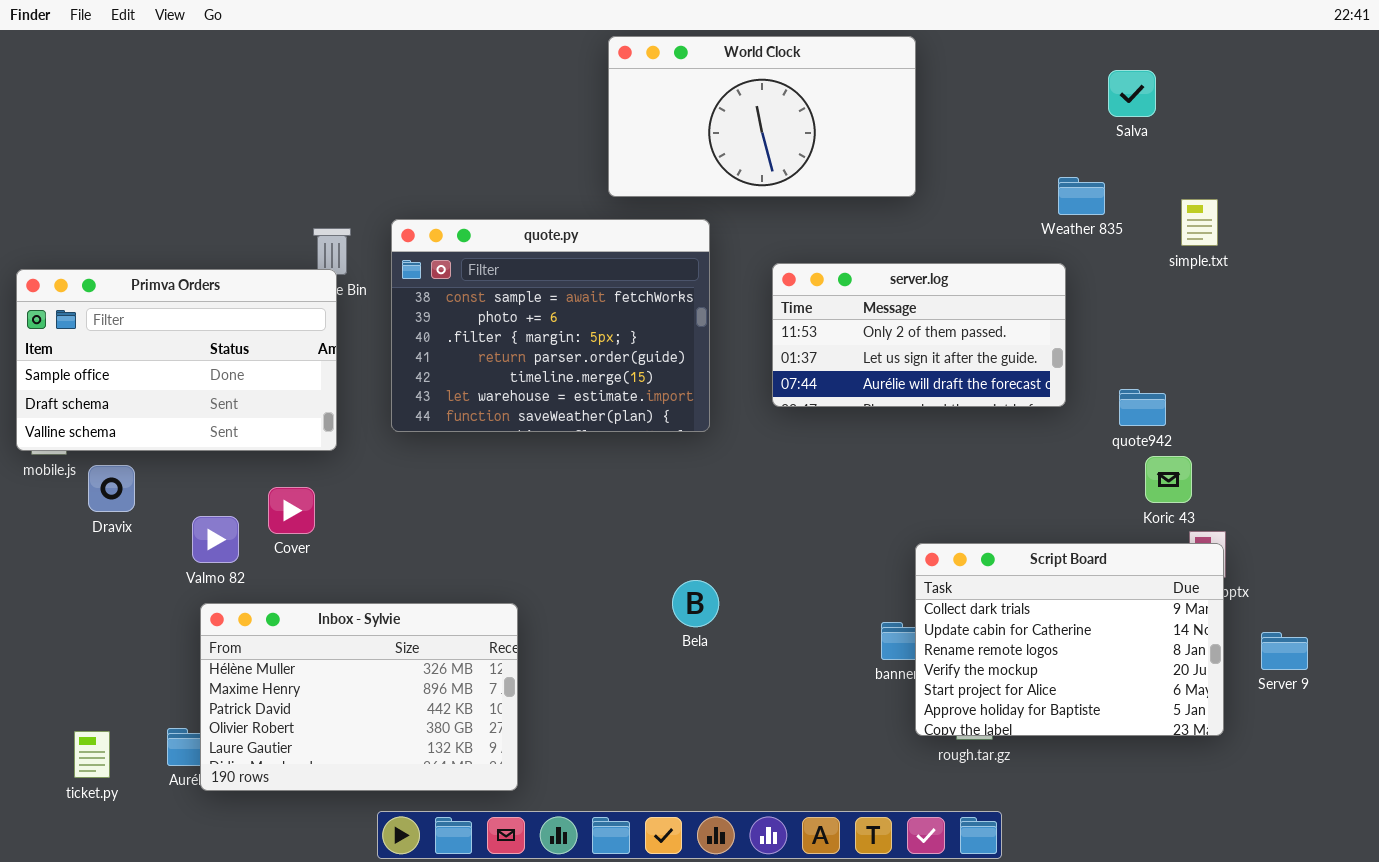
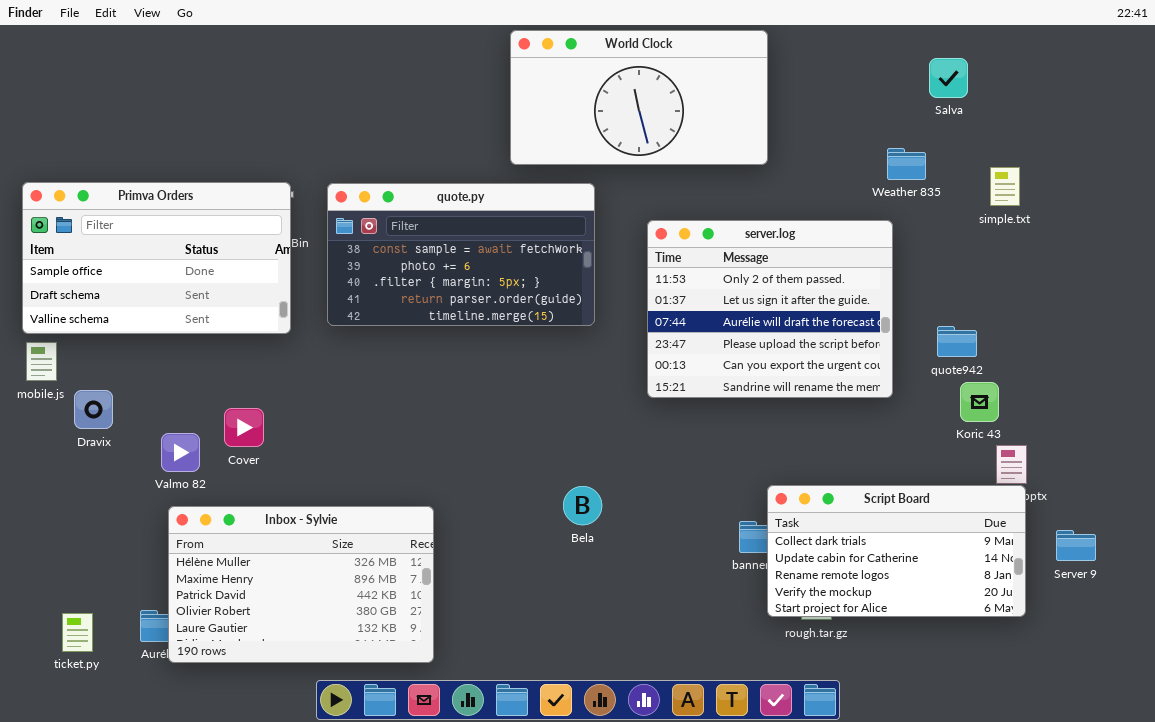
quote.py: [391,219,710,432] -> [327,183,595,326], resized
server.log: [772,263,1066,407] -> [647,220,893,398], resized
Primva Orders: [16,269,337,451] -> [22,182,291,334], moved
Script Board: [915,543,1224,736] -> [767,485,1026,617], resized

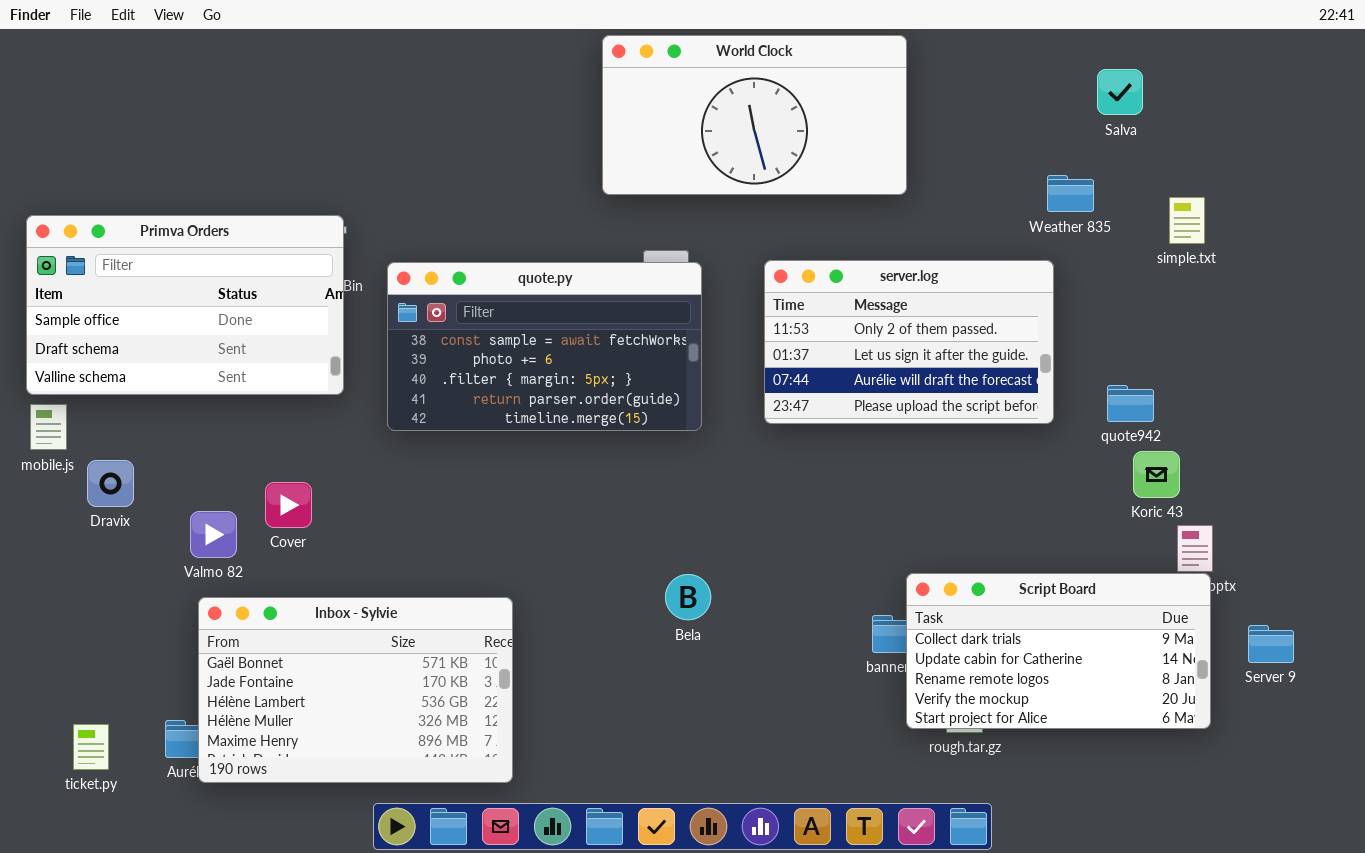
quote.py: [327,183,595,326] -> [387,262,702,431], moved
server.log: [647,220,893,398] -> [764,260,1054,424], resized
Inbox - Sylvie: [168,506,434,663] -> [198,597,513,783], scrolled up 3 rows

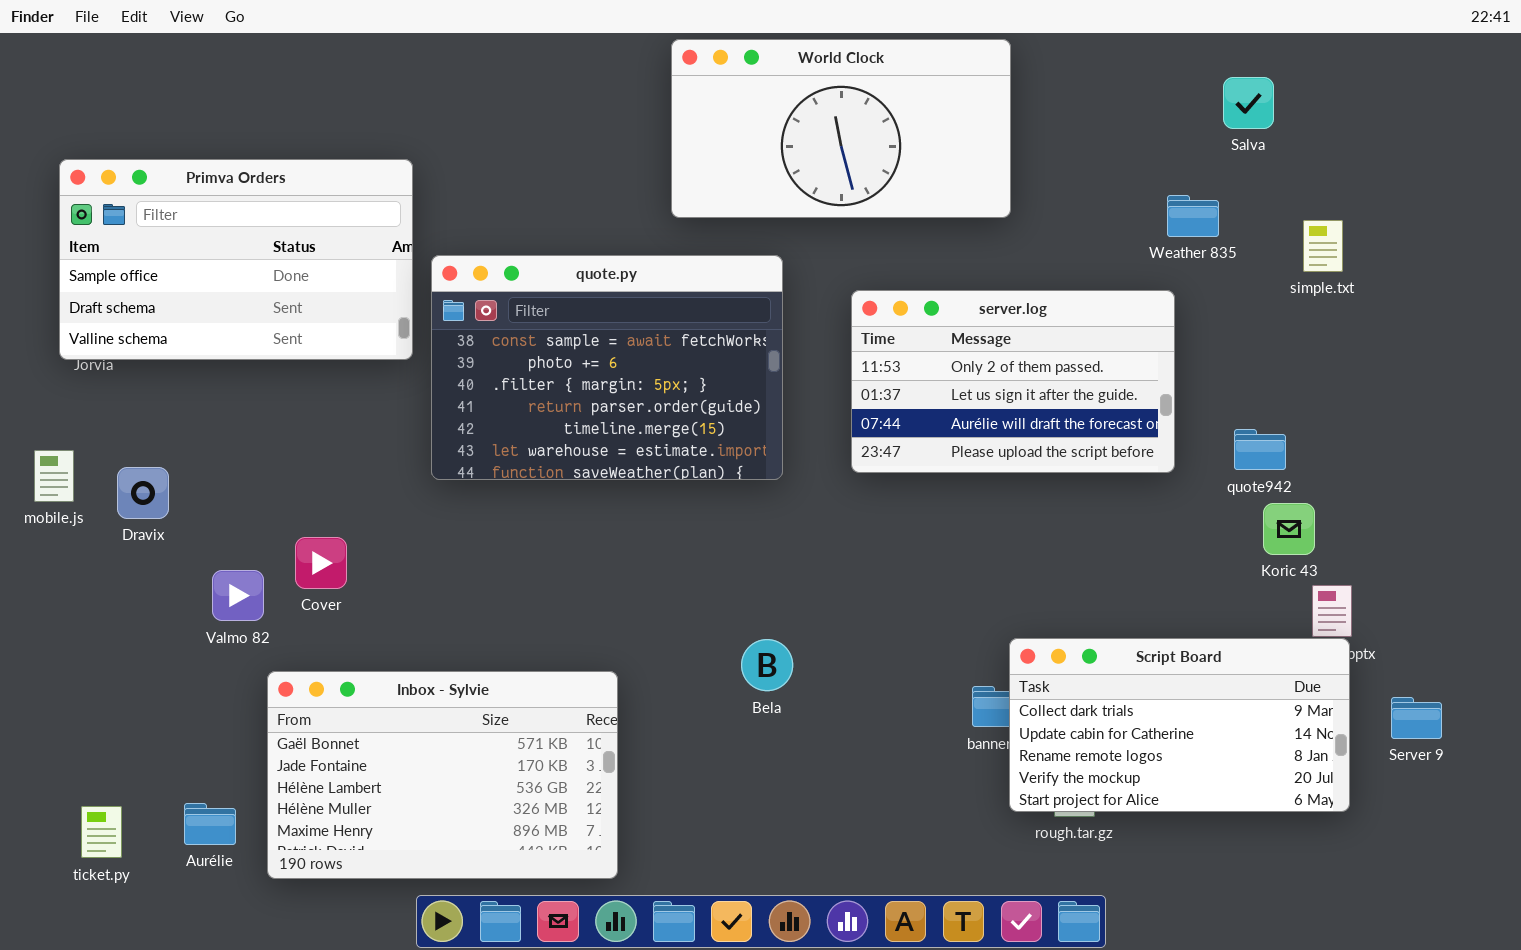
Primva Orders: [26,215,344,395] -> [59,159,413,360], moved
quote.py: [387,262,702,431] -> [431,255,783,480], resized
Dravix: [87,460,134,507] -> [117,467,169,519], moved
Inbox - Sylvie: [198,597,513,783] -> [267,671,618,879], moved

